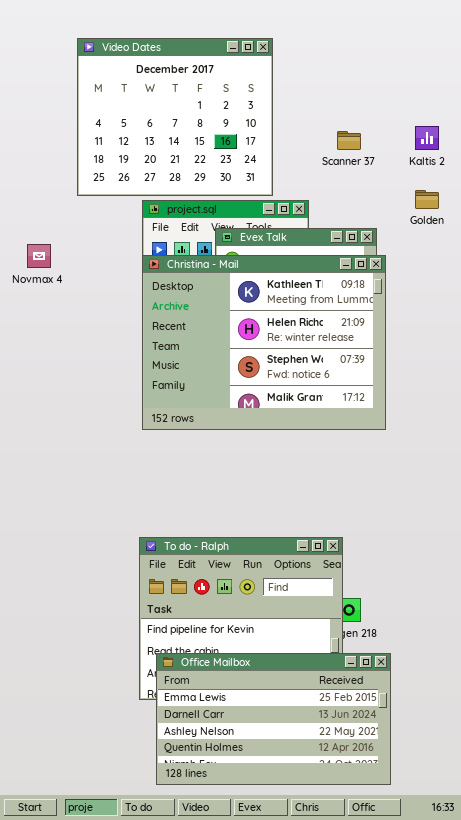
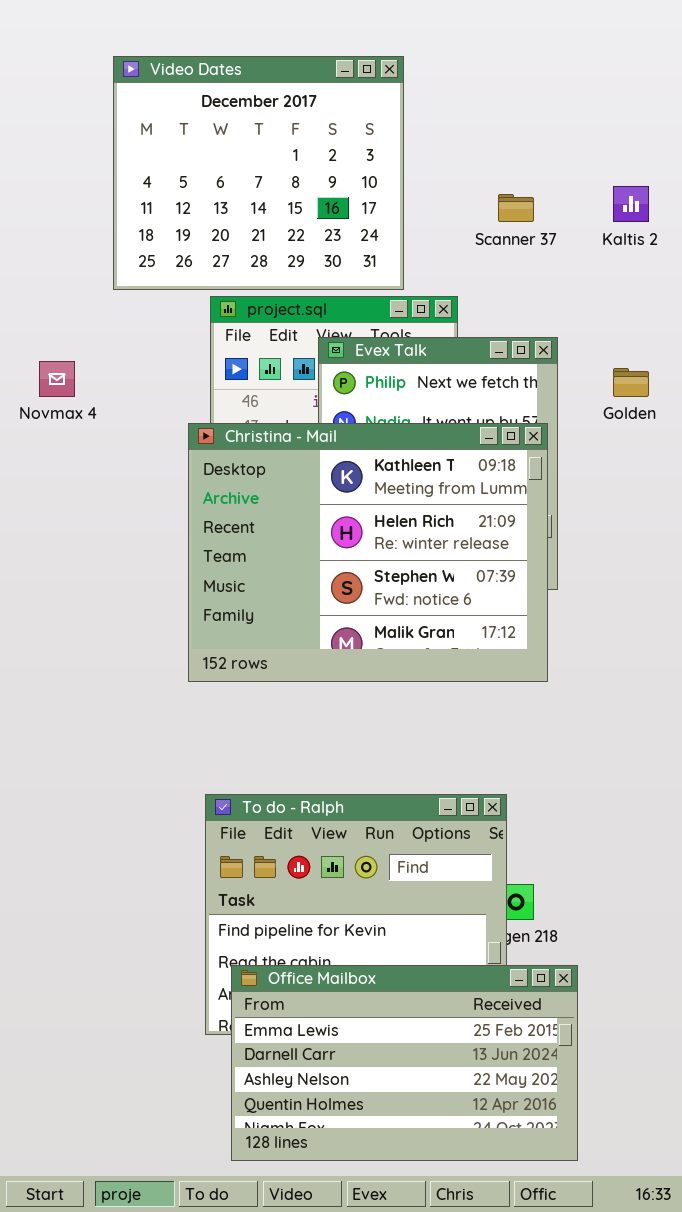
Golden: [415,190,439,209] -> [613,368,649,397], moved
Christina - Mail: [142,255,386,430] -> [188,423,548,682], moved

